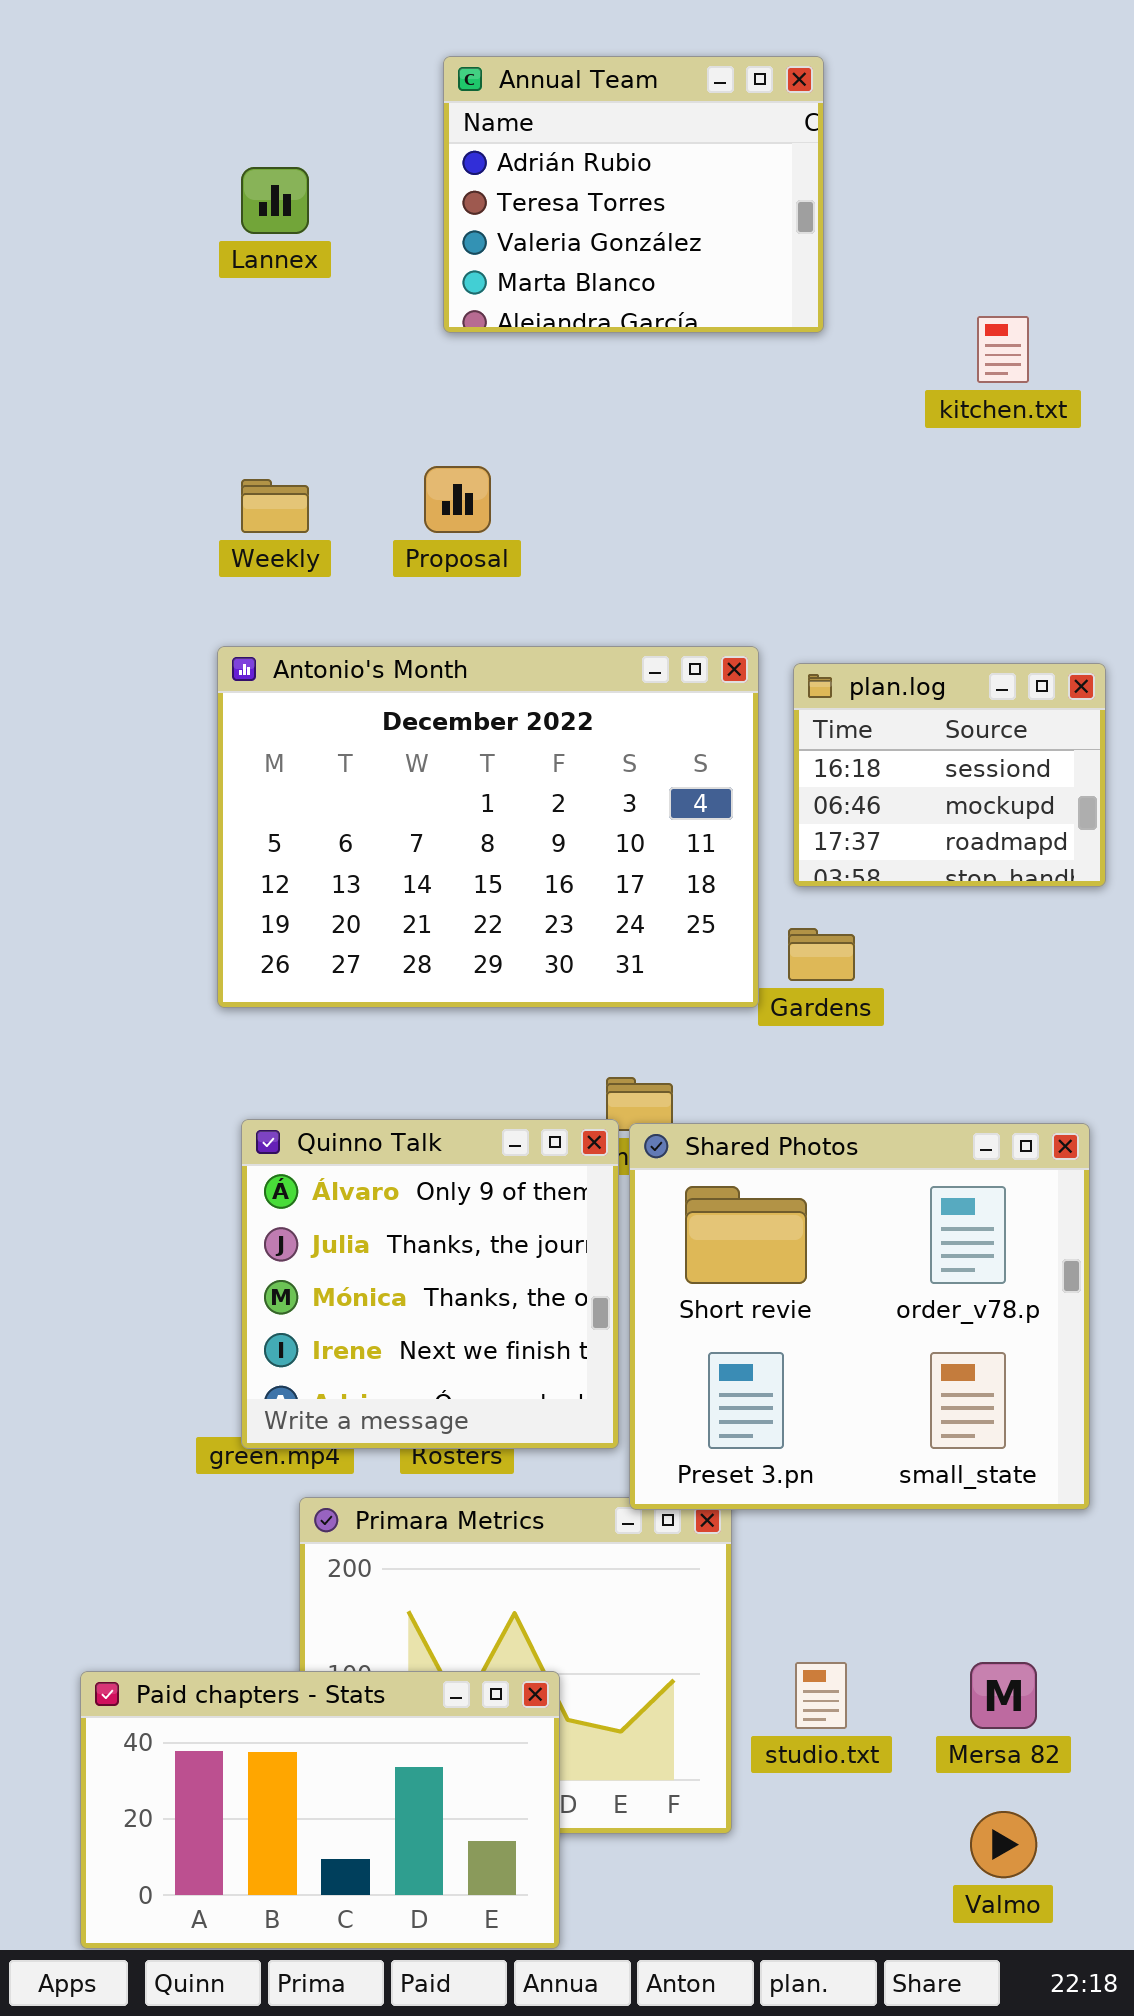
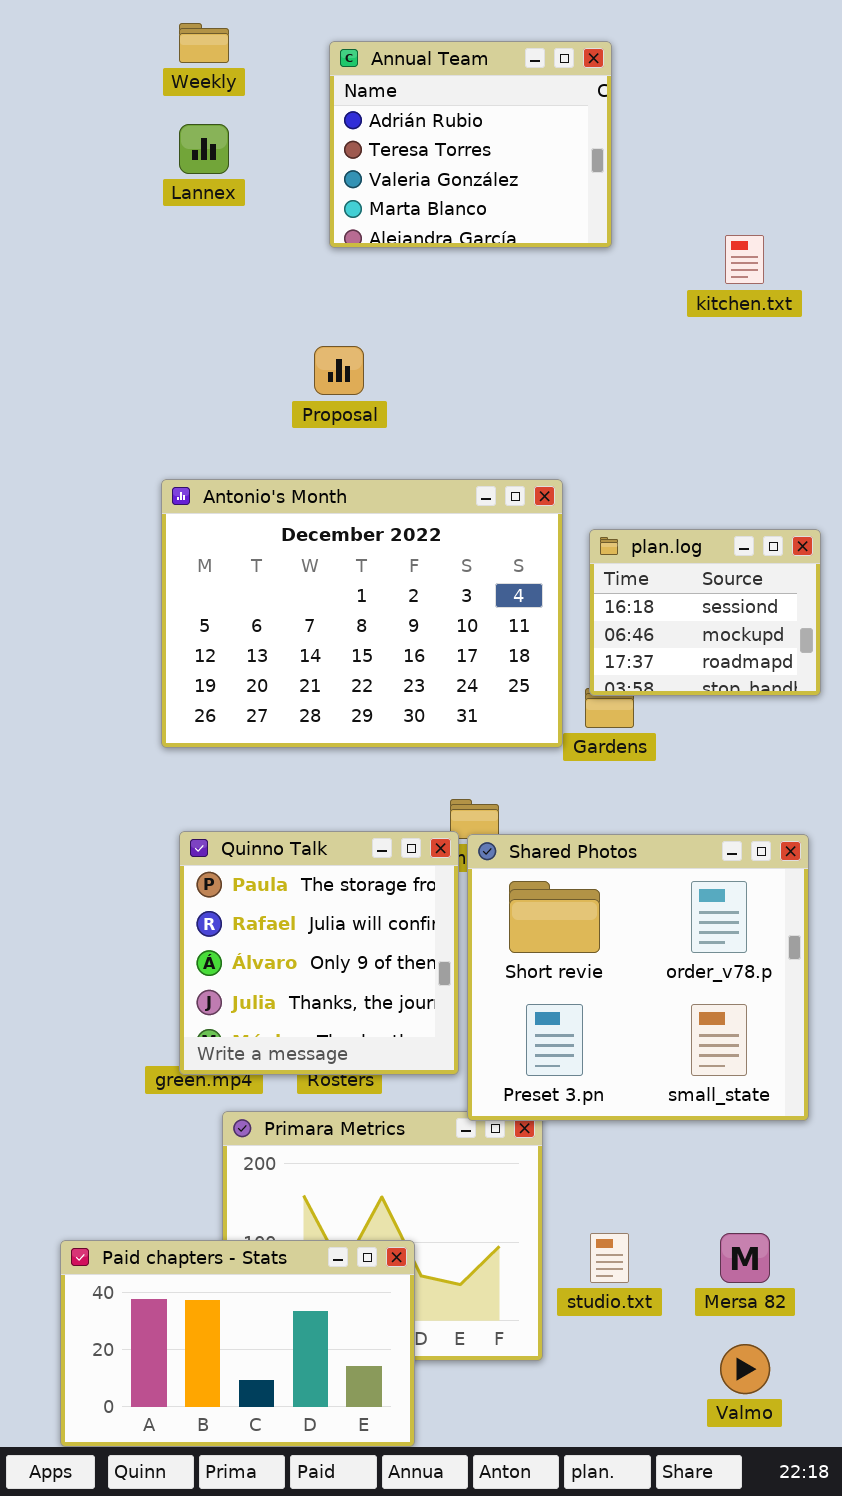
Weekly: [241,479,309,533] -> [179,23,229,63], moved
plan.log: [793,663,1106,887] -> [589,529,821,696], moved
Quinno Talk: [241,1119,619,1449] -> [179,831,459,1075], scrolled up 2 rows

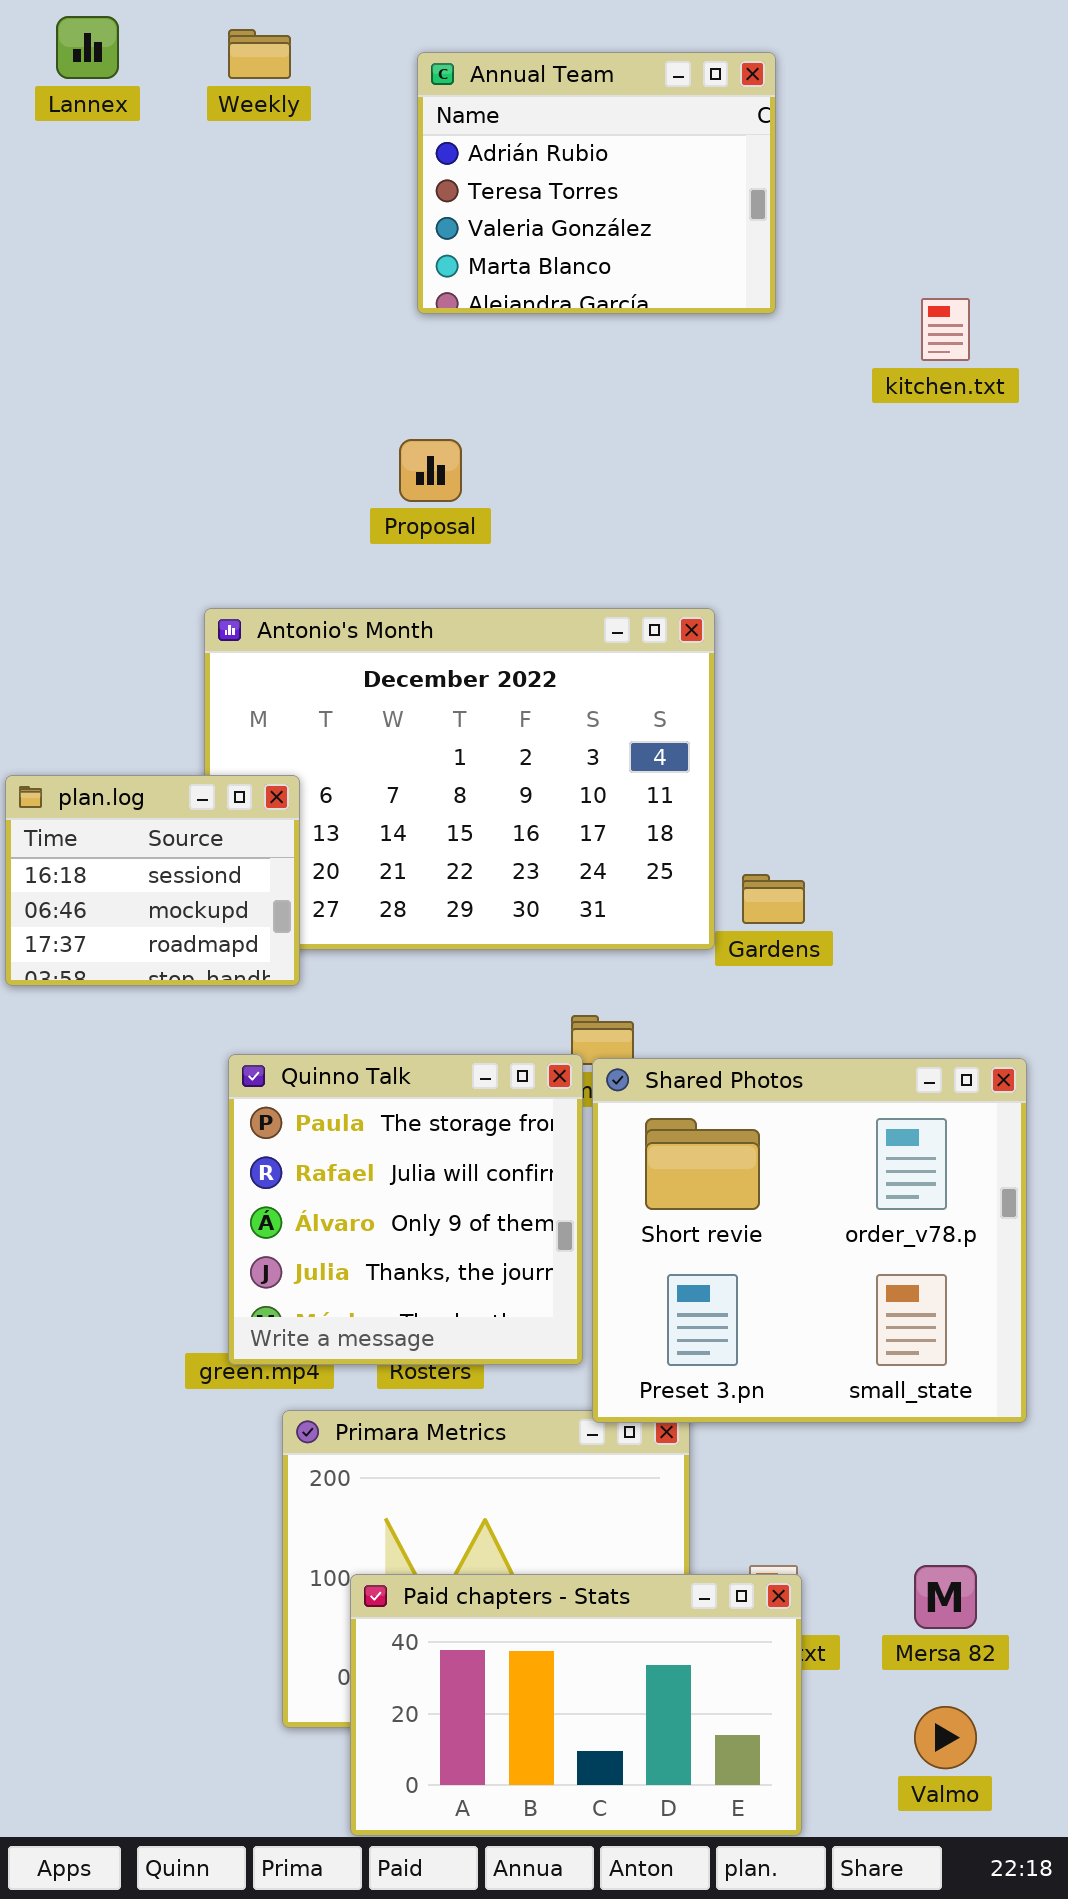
Lannex: [179,124,229,174] -> [56,16,119,79], moved
plan.log: [589,529,821,696] -> [5,775,300,986], moved
Paid chapters - Stats: [60,1240,415,1447] -> [350,1574,802,1836], moved

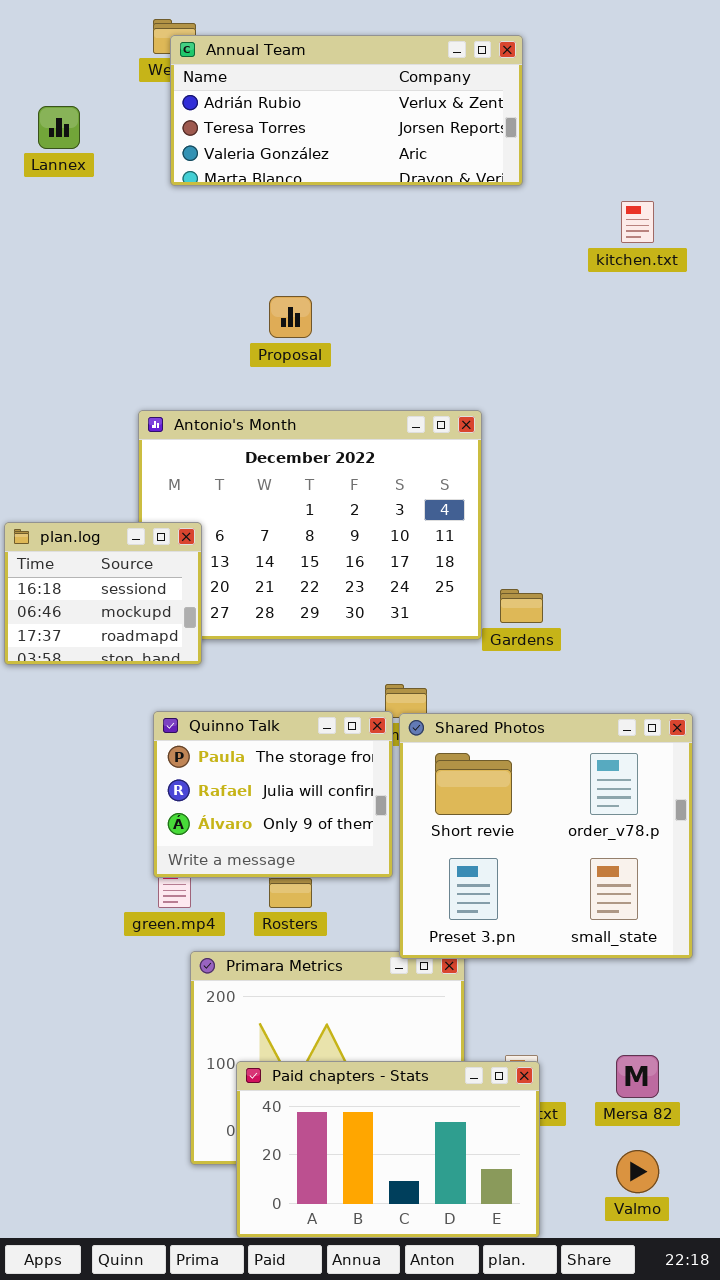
Lannex: [56,16,119,79] -> [38,106,80,149], moved
Annual Team: [417,52,776,314] -> [170,35,523,186], resized
Quinno Talk: [228,1054,583,1365] -> [153,711,393,878], resized

